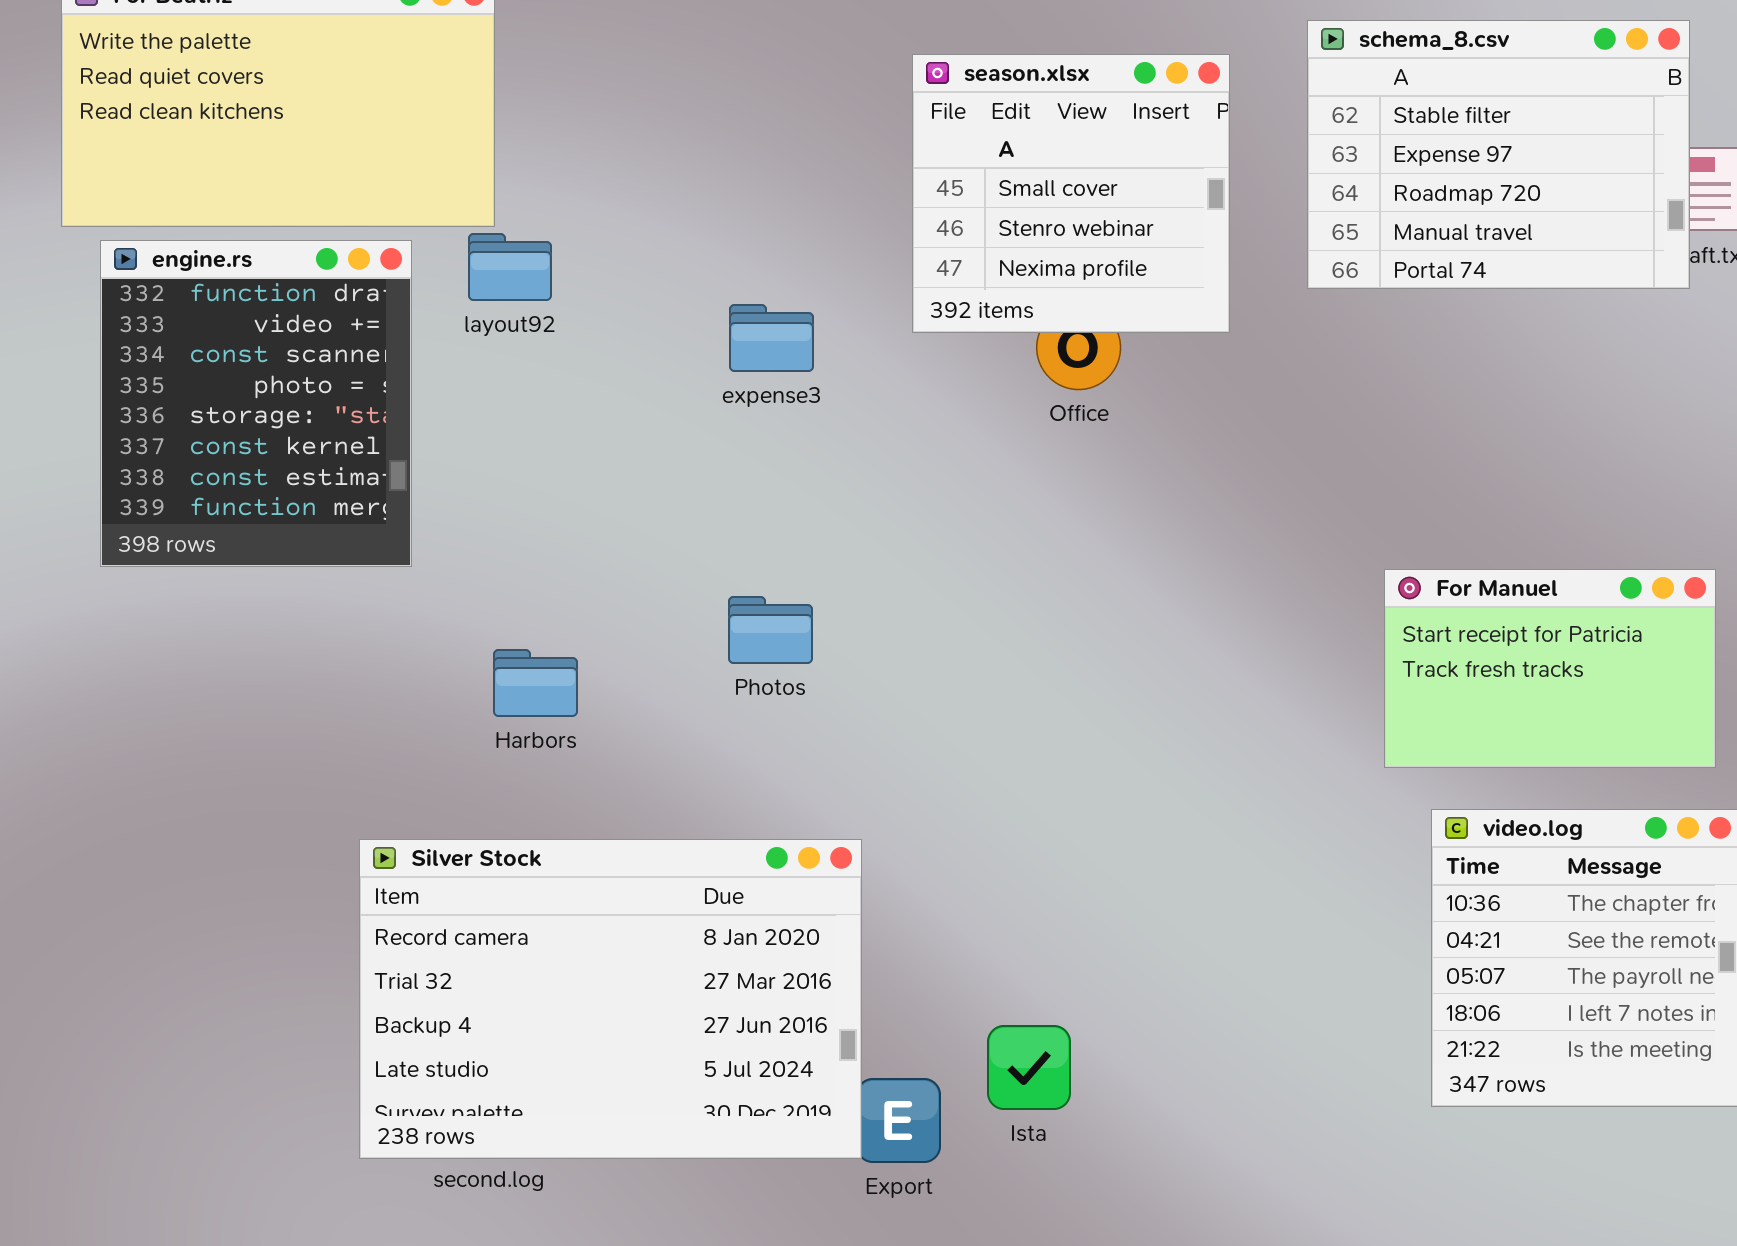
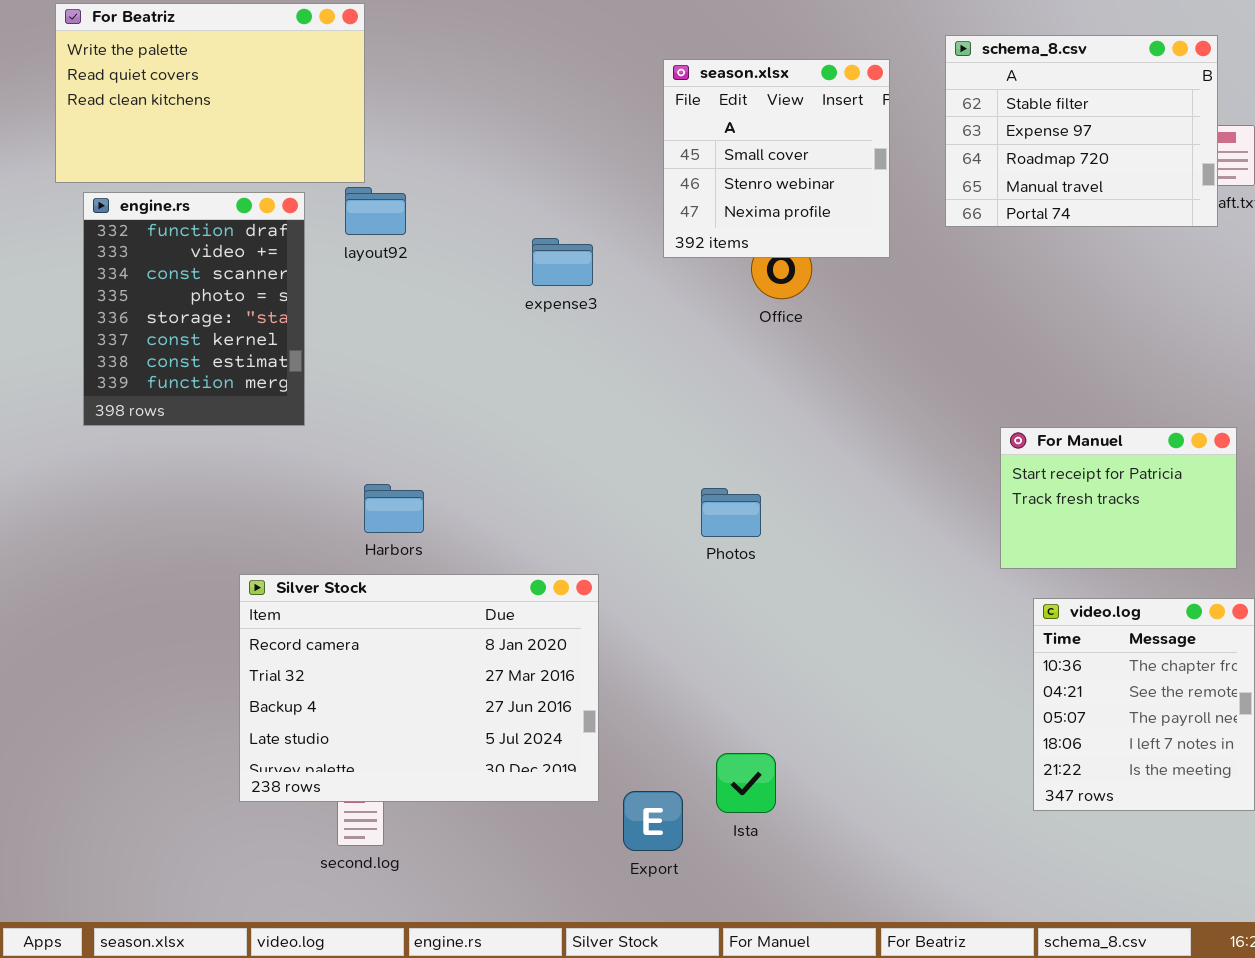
Photos: [728,596,813,664] -> [701,488,761,537], moved
Silver Stock: [359,839,862,1159] -> [239,574,599,802], moved

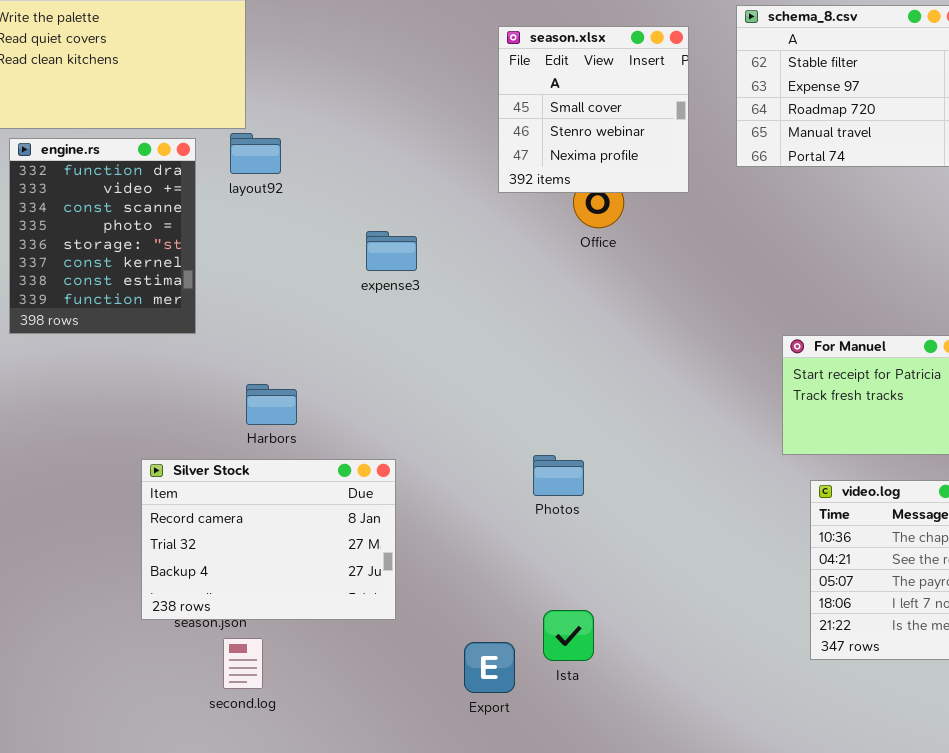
expense3: [532,238,593,286] -> [366,231,417,271], moved
Photos: [701,488,761,537] -> [533,455,584,496], moved
Silver Stock: [239,574,599,802] -> [141,459,396,620], resized

